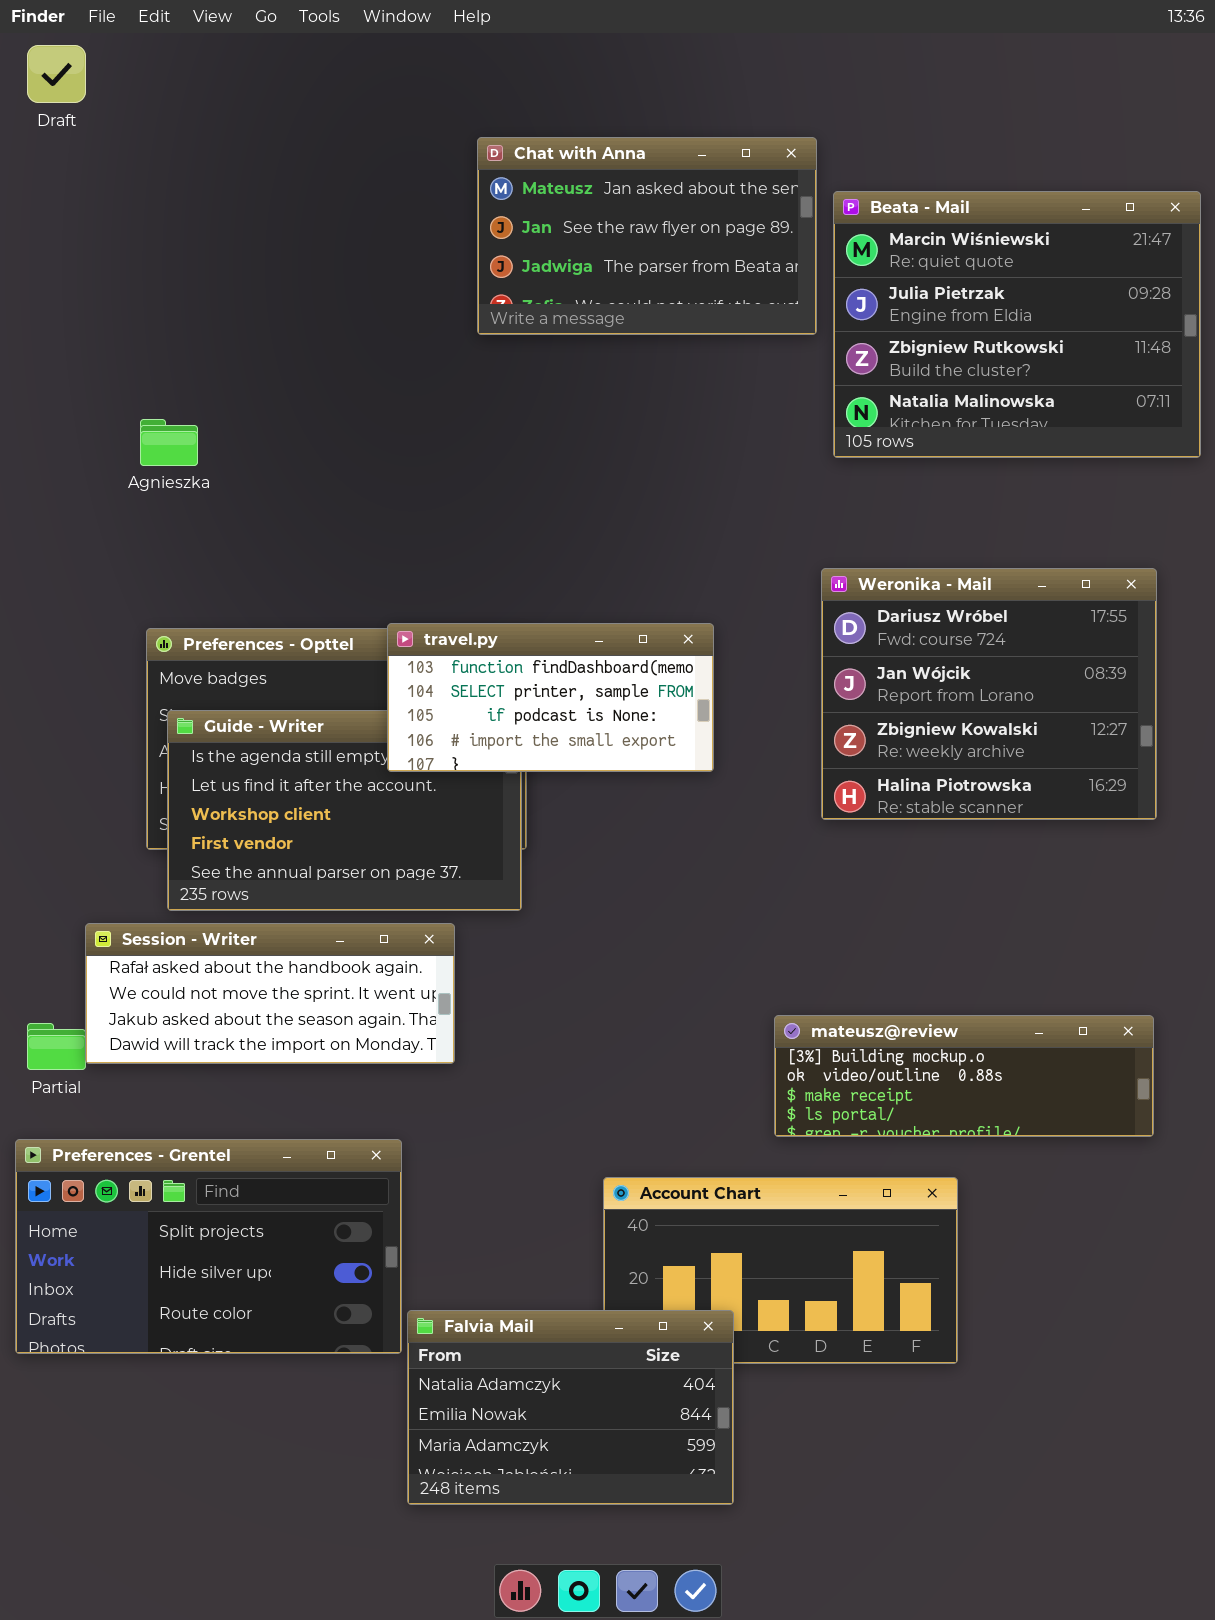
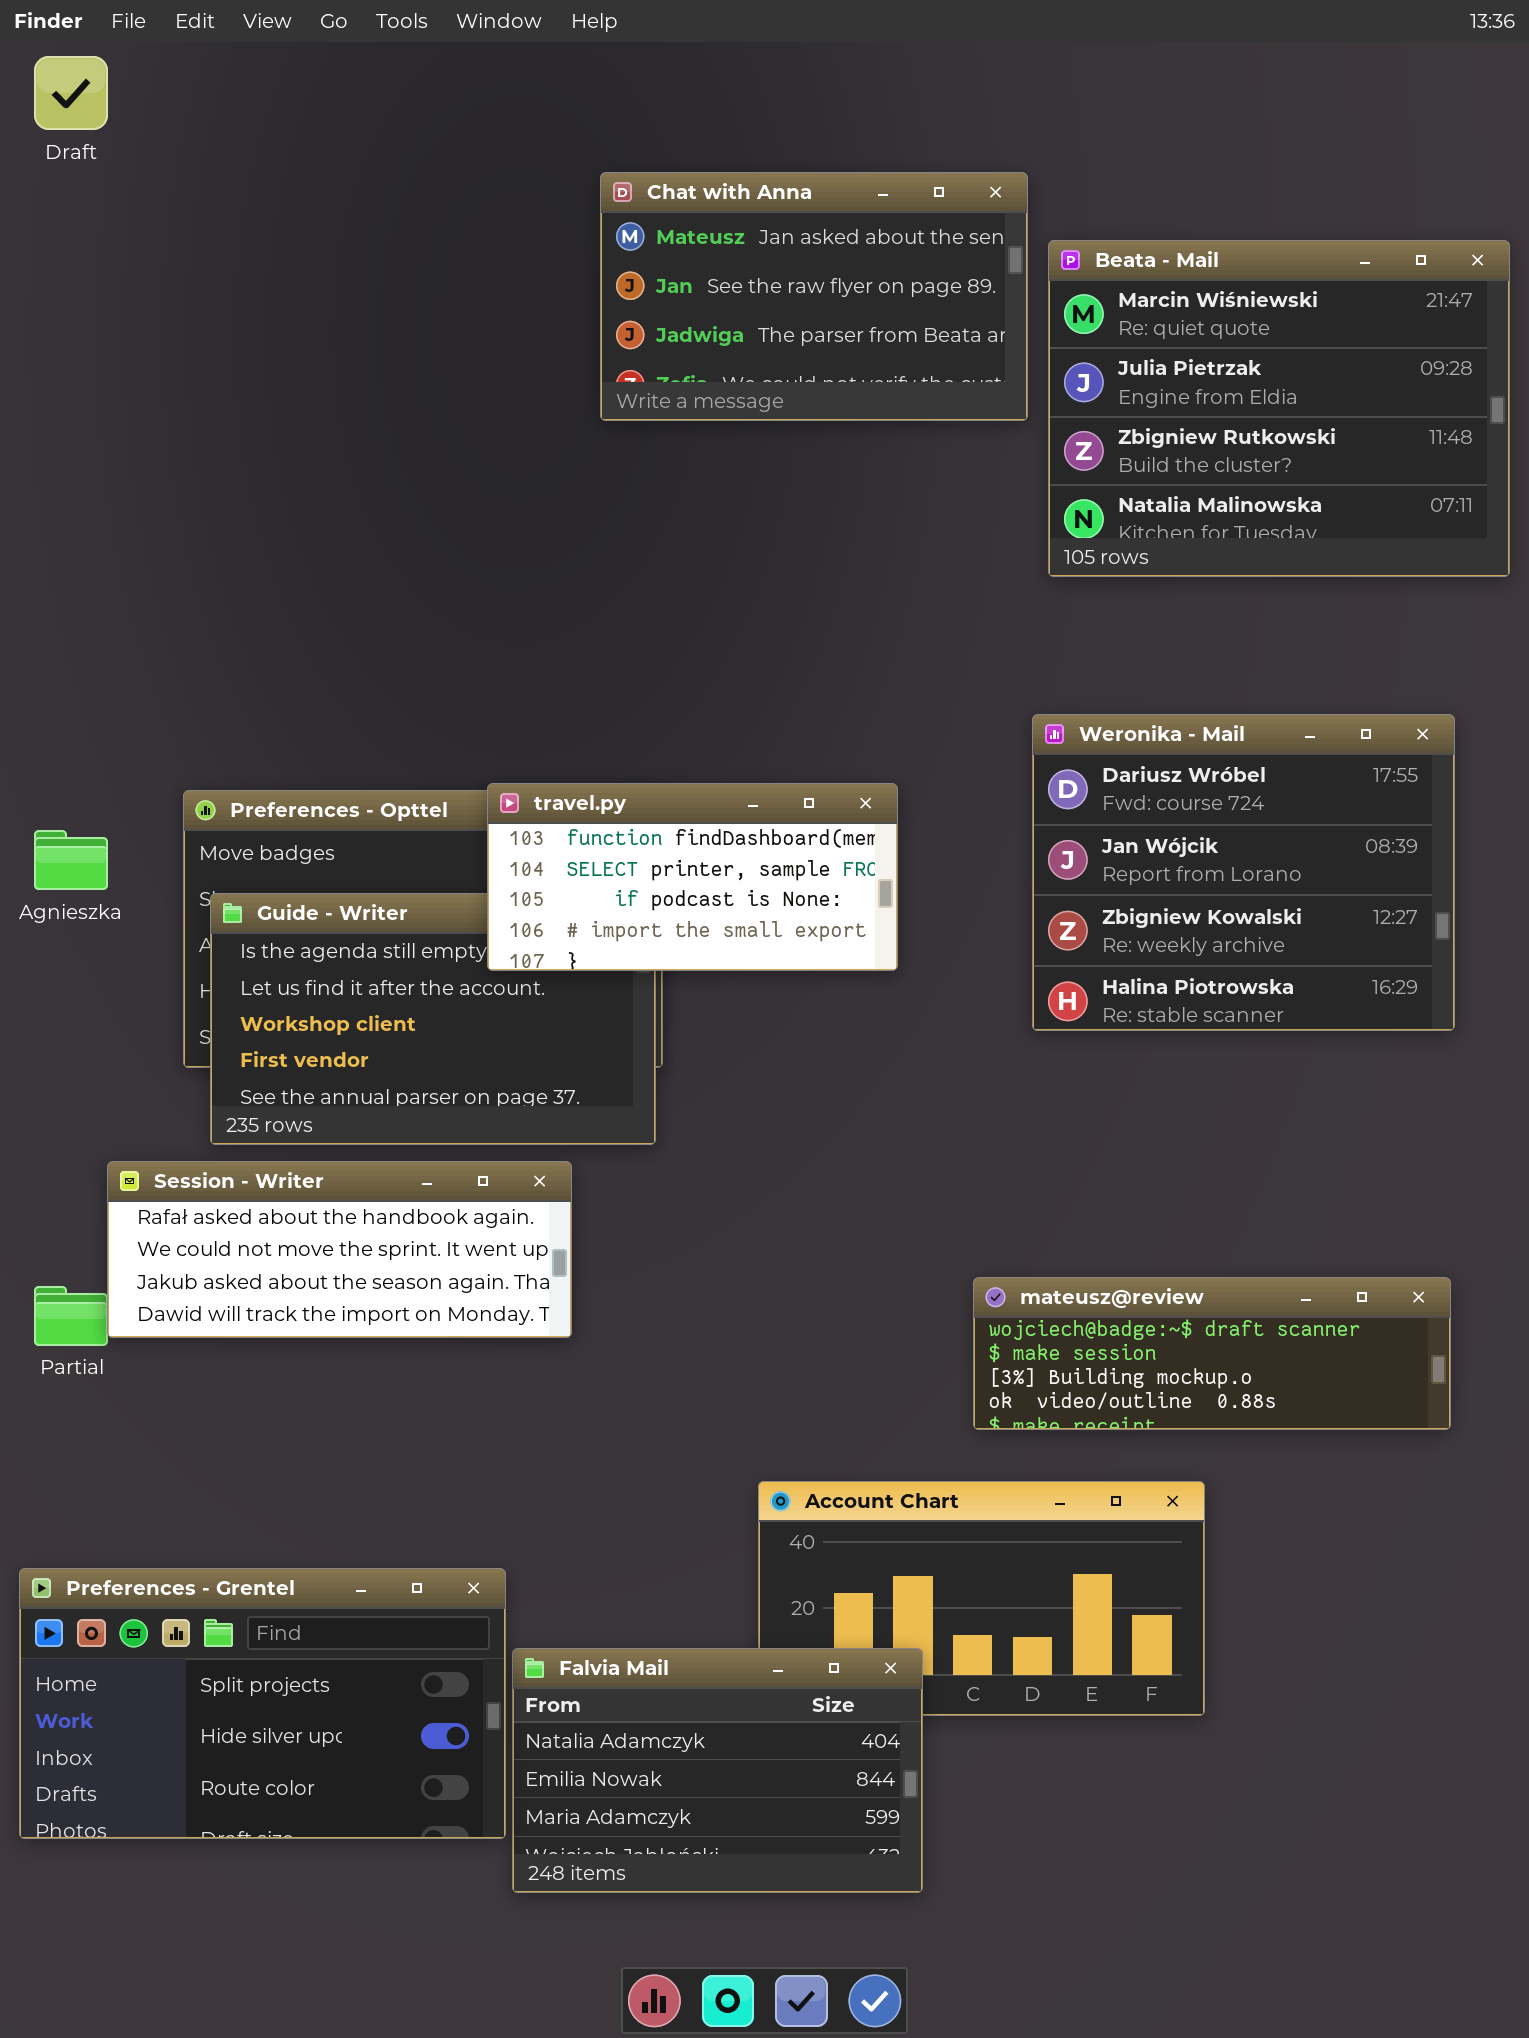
Agnieszka: [140,419,198,466] -> [34,830,108,890], moved
mateusz@review: [774,1015,1154,1137] -> [973,1277,1451,1430], scrolled up 2 rows
Preferences - Grentel: [15,1139,402,1354] -> [19,1568,506,1839], moved

